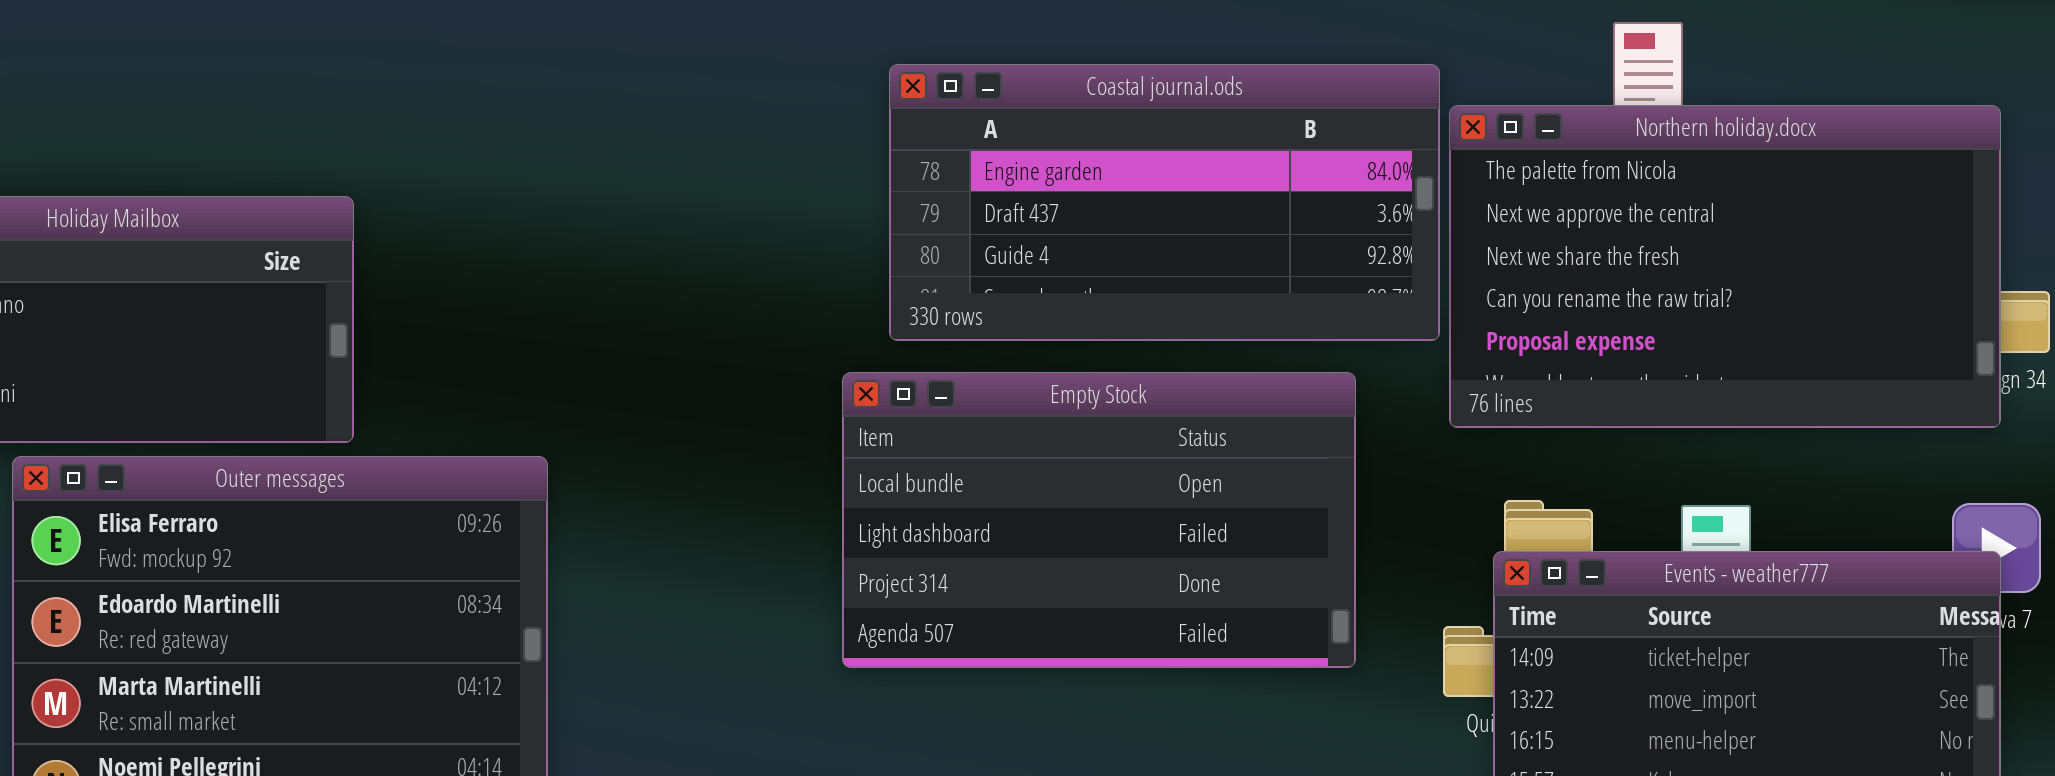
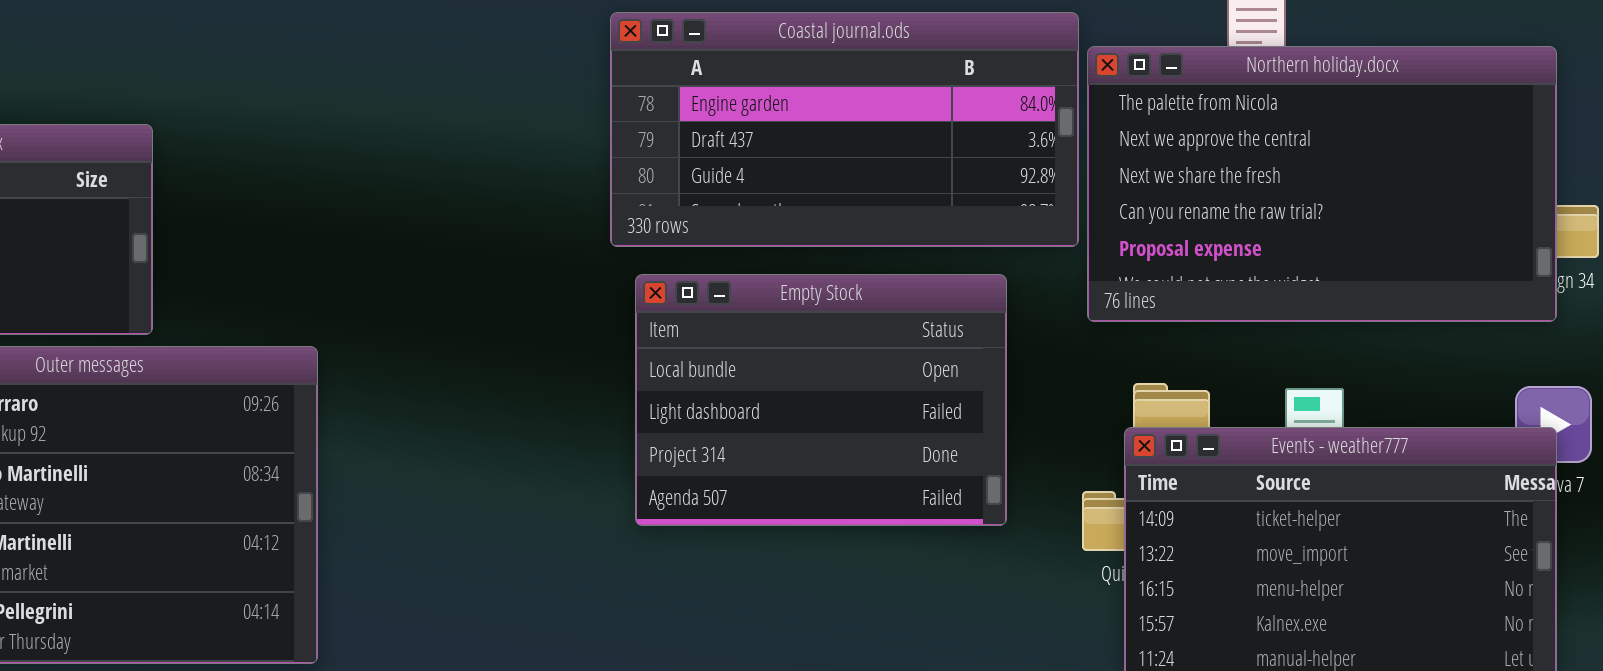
Empty Stock: [842,372,1356,668] -> [635,274,1007,526], resized

